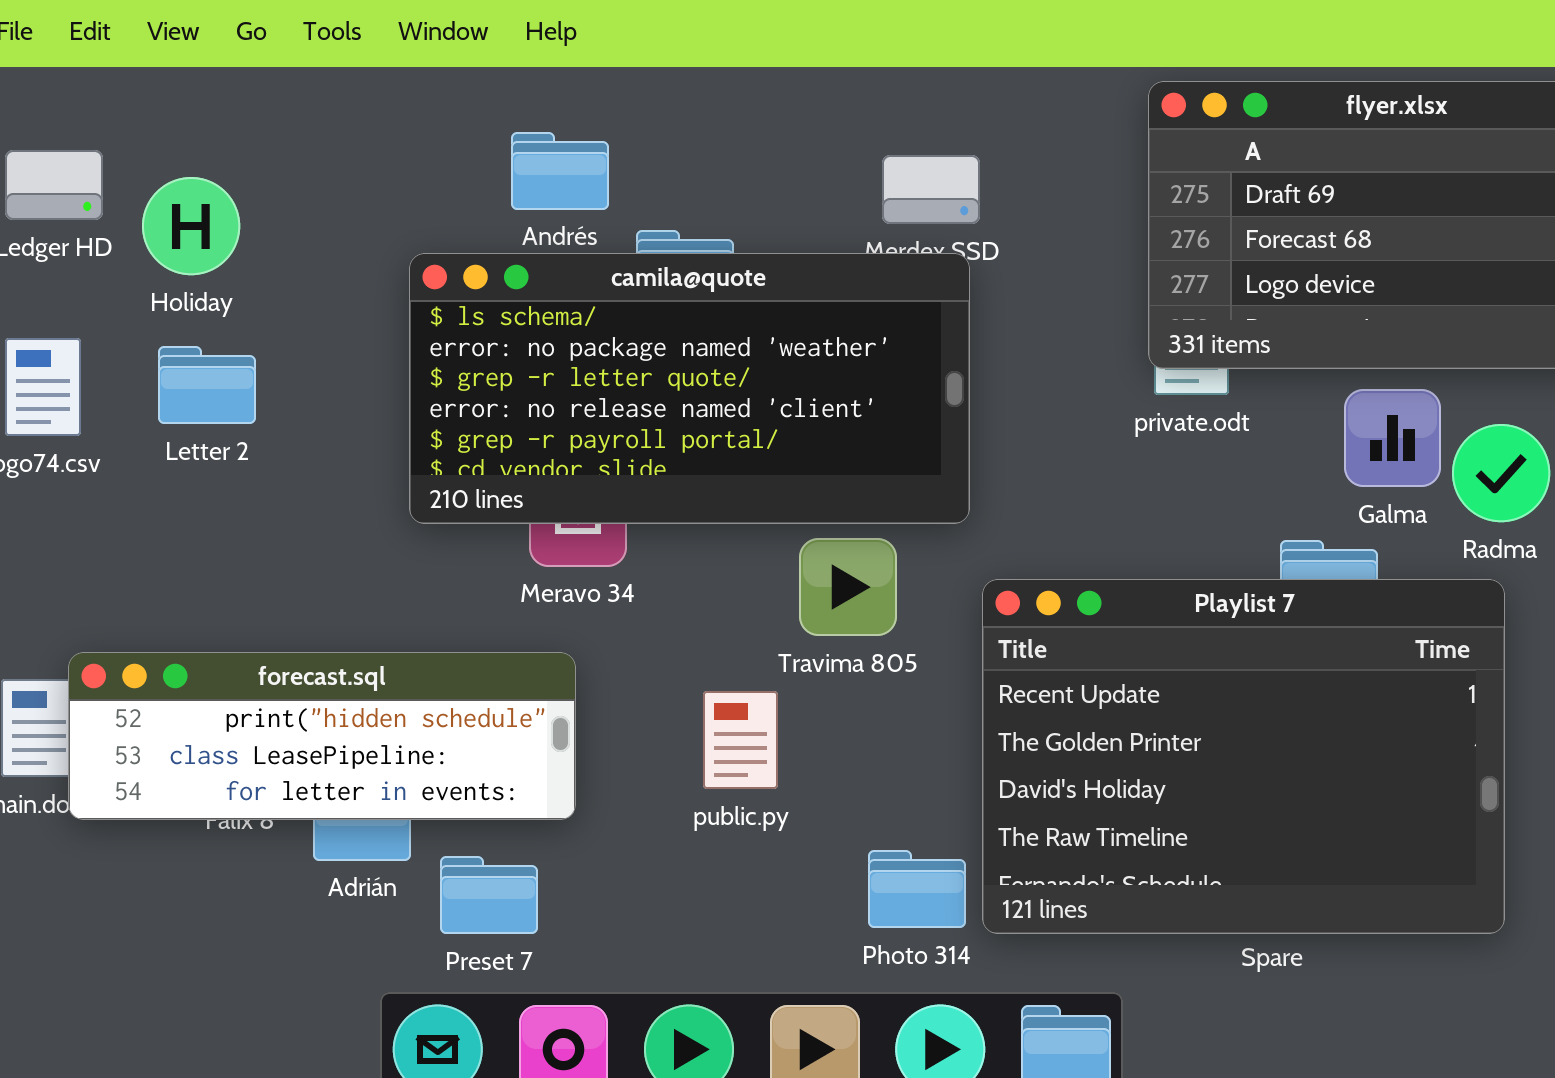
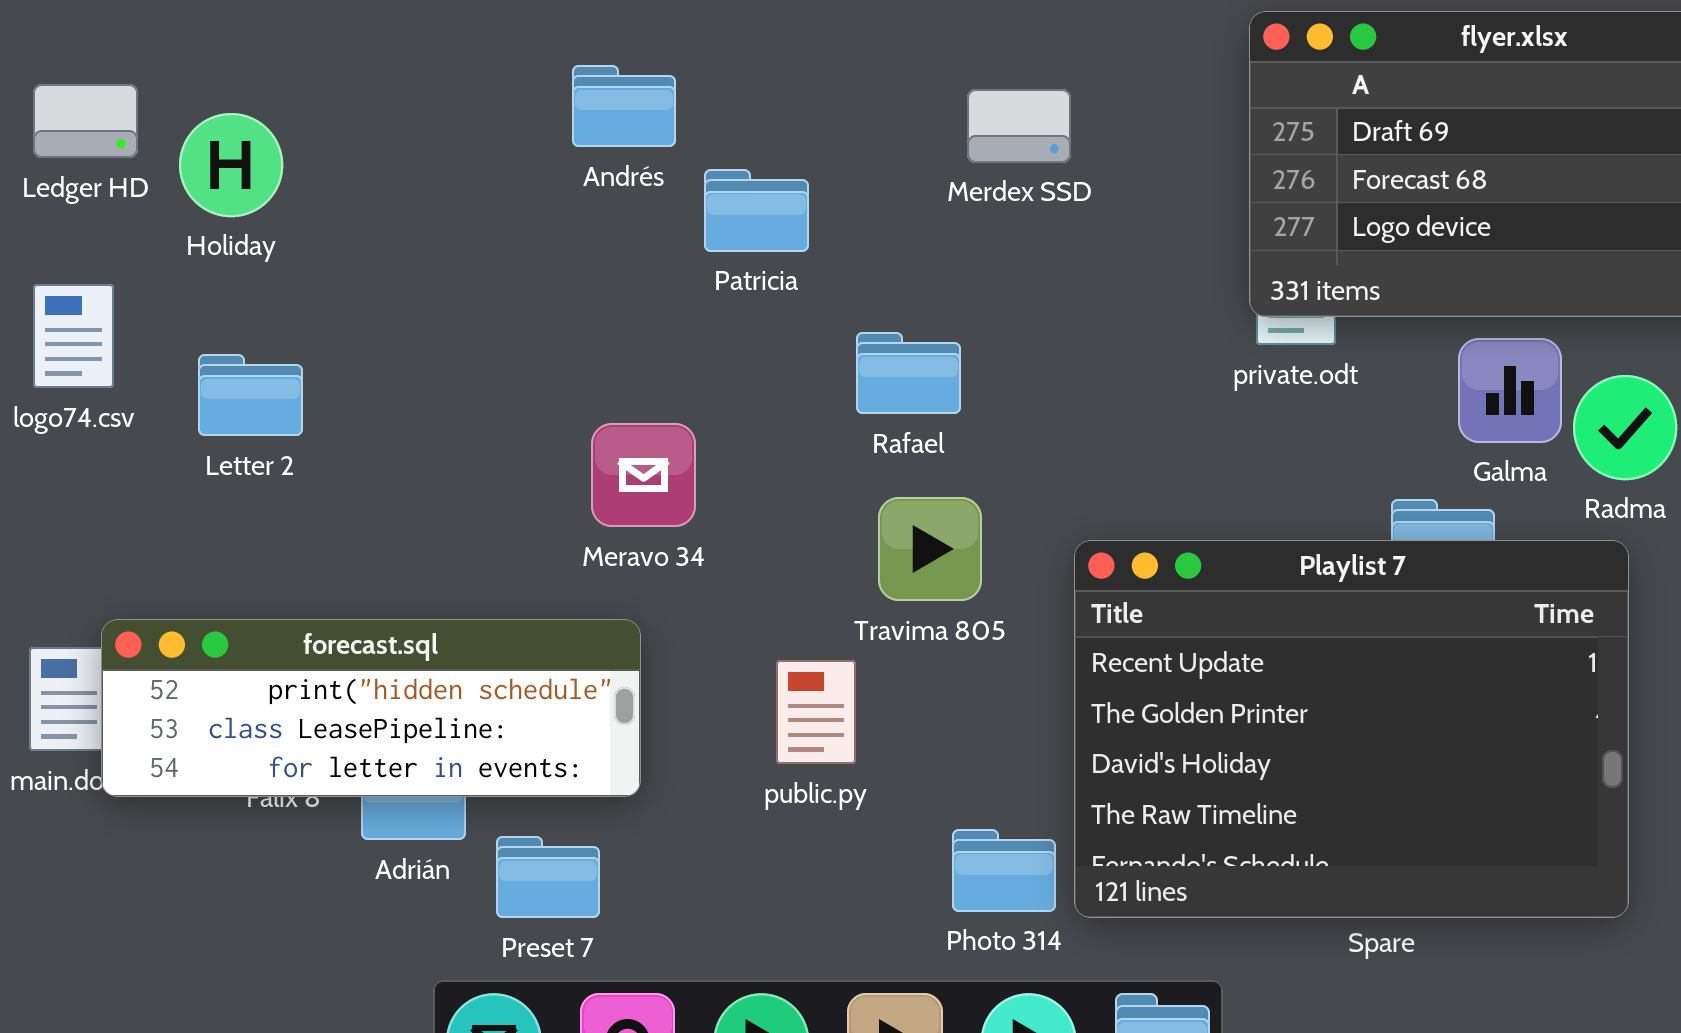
camila@quote: [409,253,970,524] -> none, closed
Letter 2: [158,346,256,424] -> [198,354,303,436], moved

